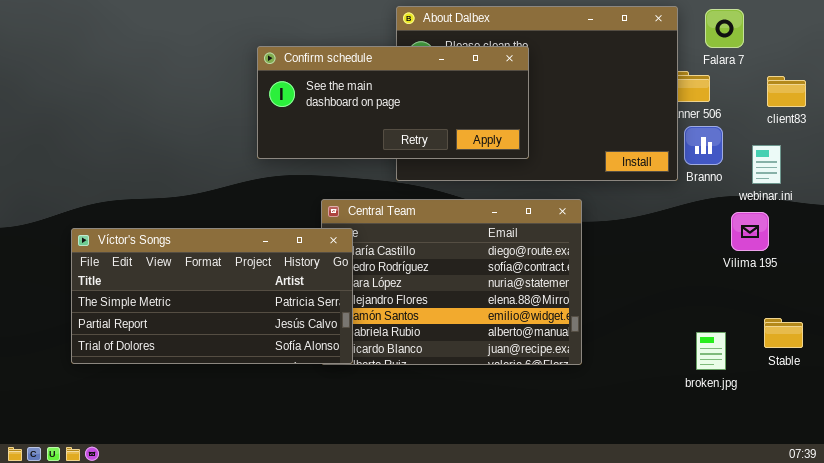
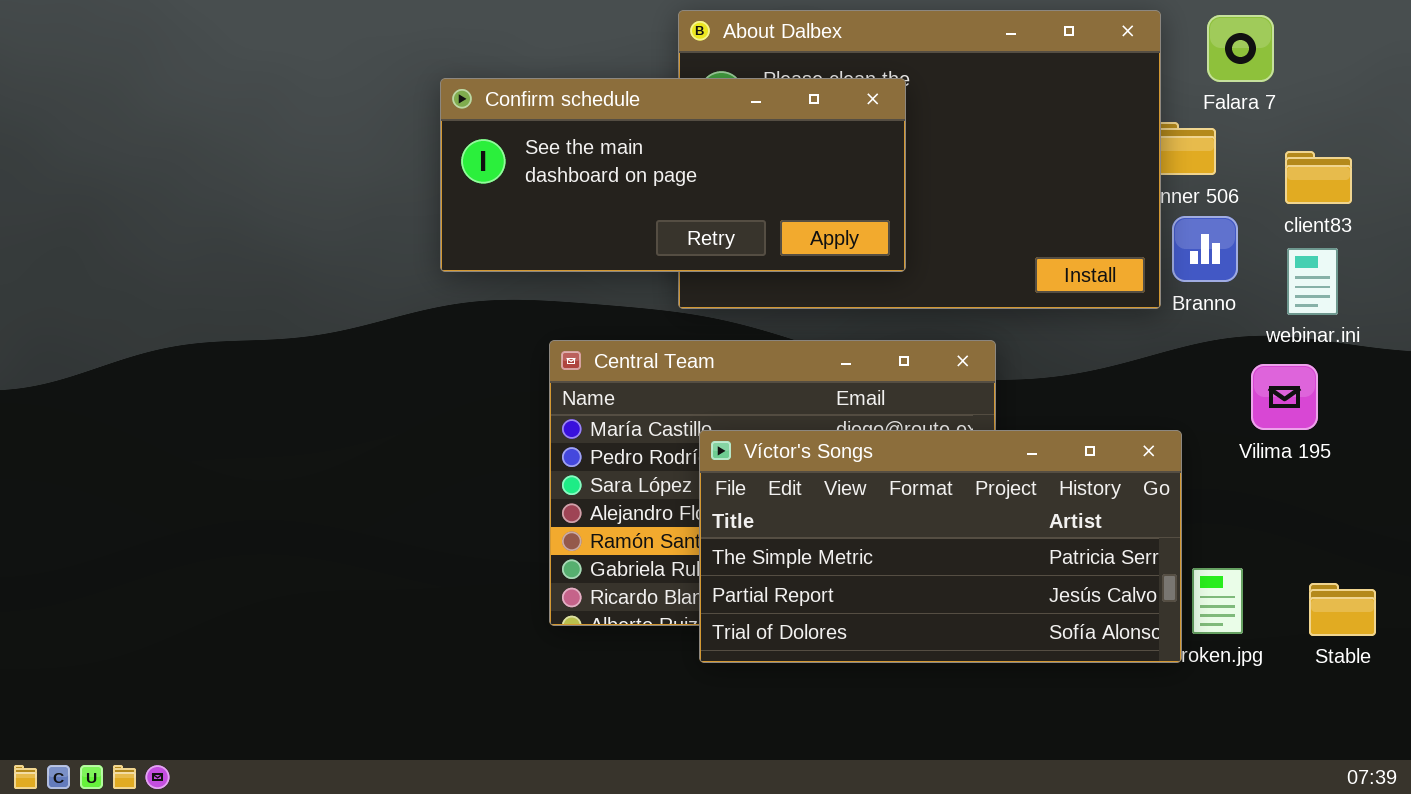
client83: [767,76,806,107] -> [1285,151,1352,204], moved
Víctor's Songs: [71,228,353,364] -> [699,430,1182,663], moved
Stable: [764,318,803,348] -> [1309,583,1376,636], moved

